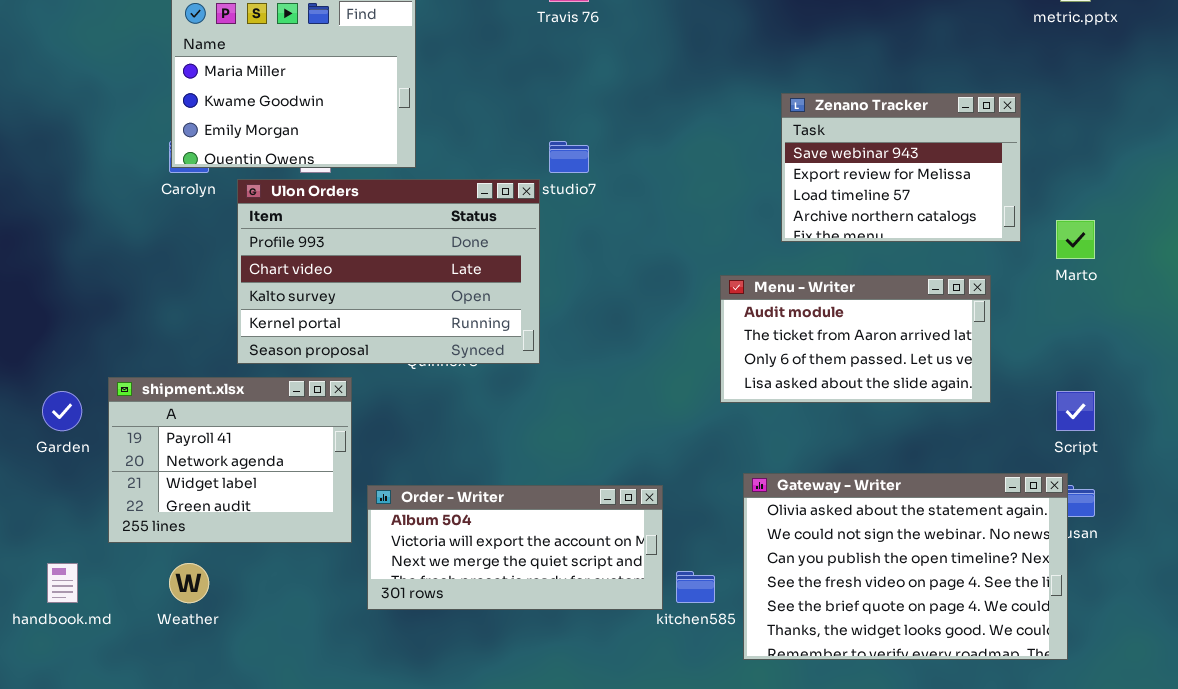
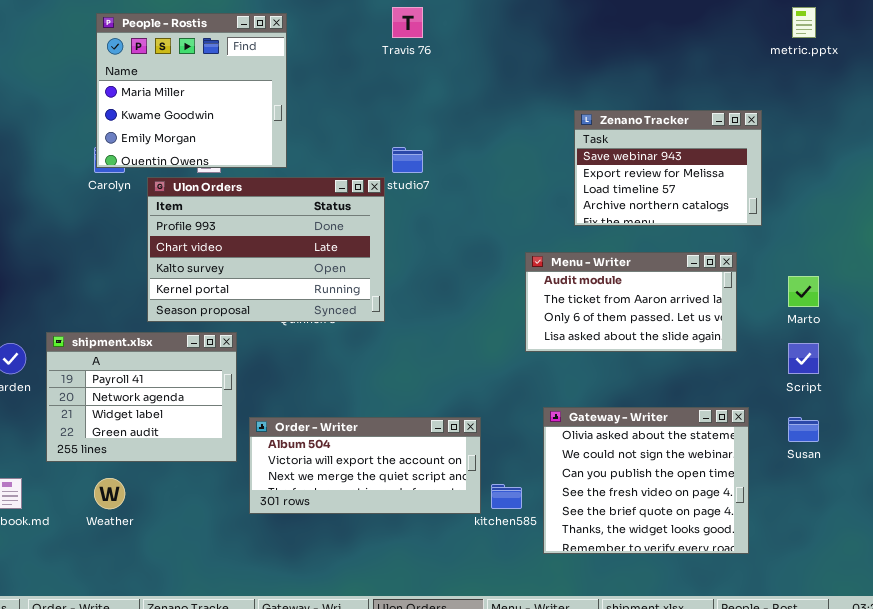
Marto: [1056,220,1095,259] -> [788,276,819,307], moved
Gateway - Writer: [743,473,1068,660] -> [543,407,749,554], resized

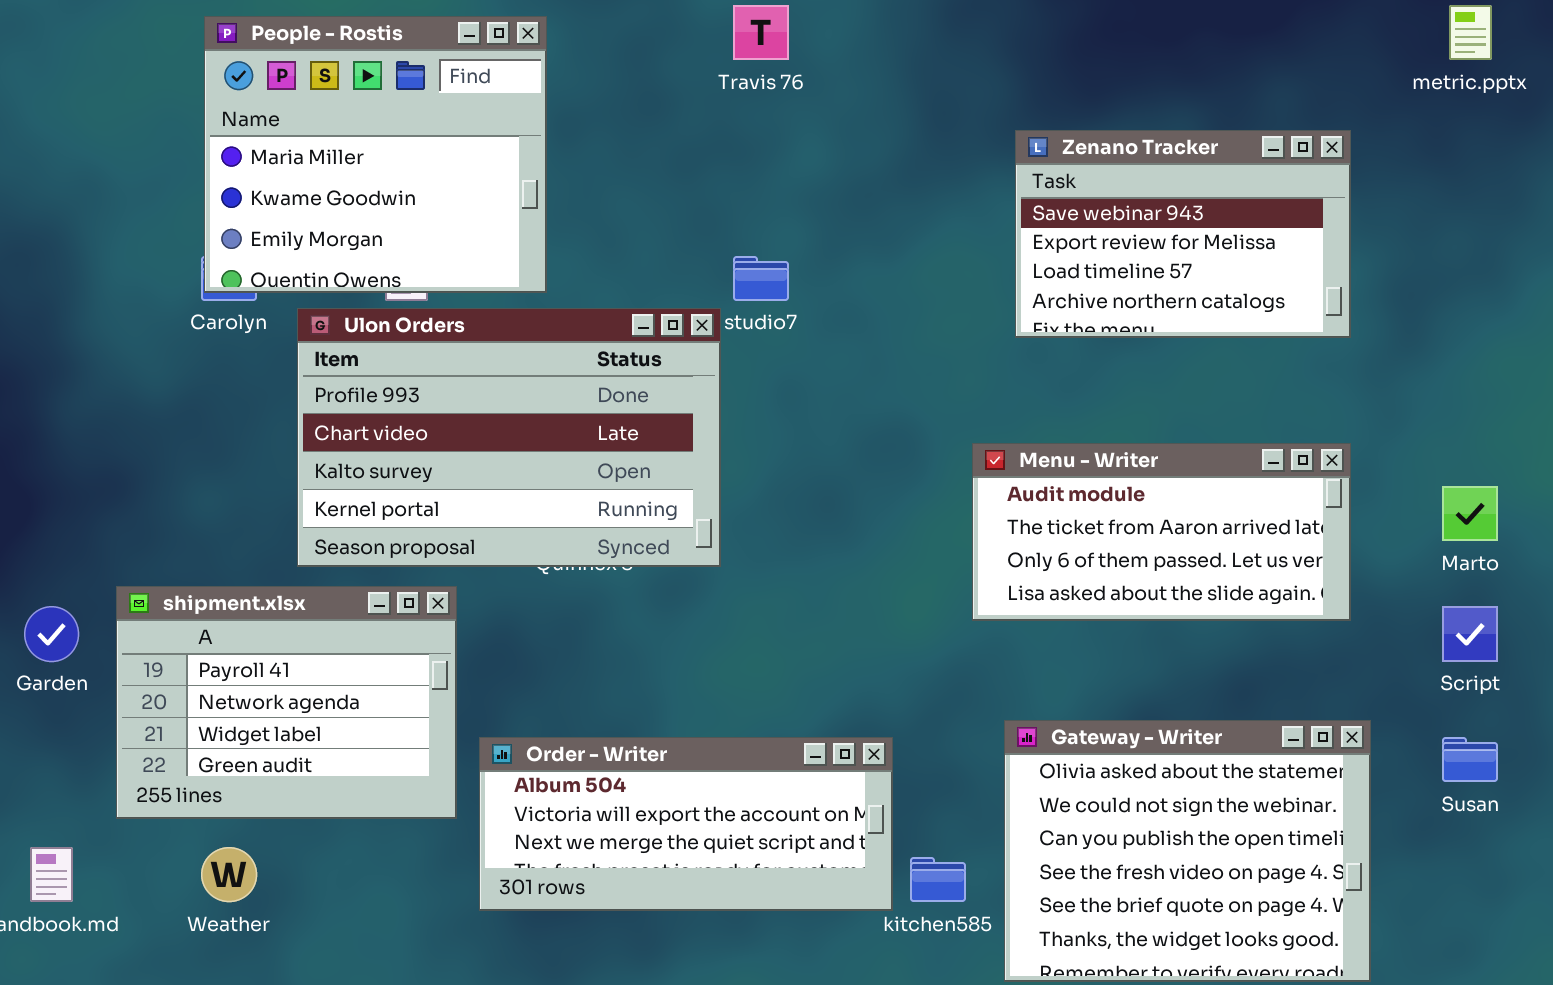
Zenano Tracker: [574,110,762,226] -> [1015,130,1351,338], moved

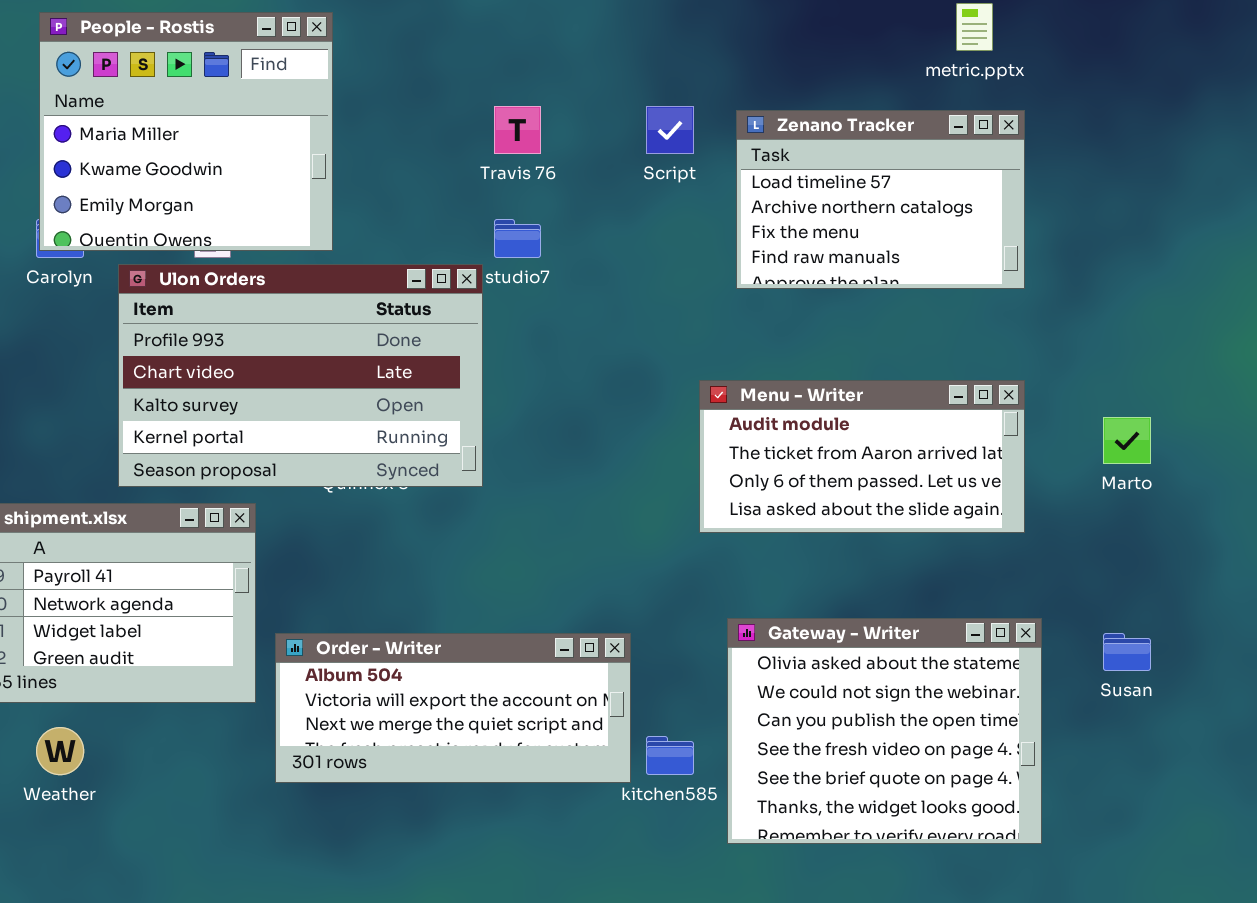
Travis 76: [733,5,789,60] -> [494,106,541,154], moved
metric.pptx: [1449,5,1492,60] -> [956,3,993,51], moved
Zenano Tracker: [1015,130,1351,338] -> [736,110,1025,289], scrolled down 2 rows
Script: [1442,606,1498,662] -> [646,106,694,154], moved

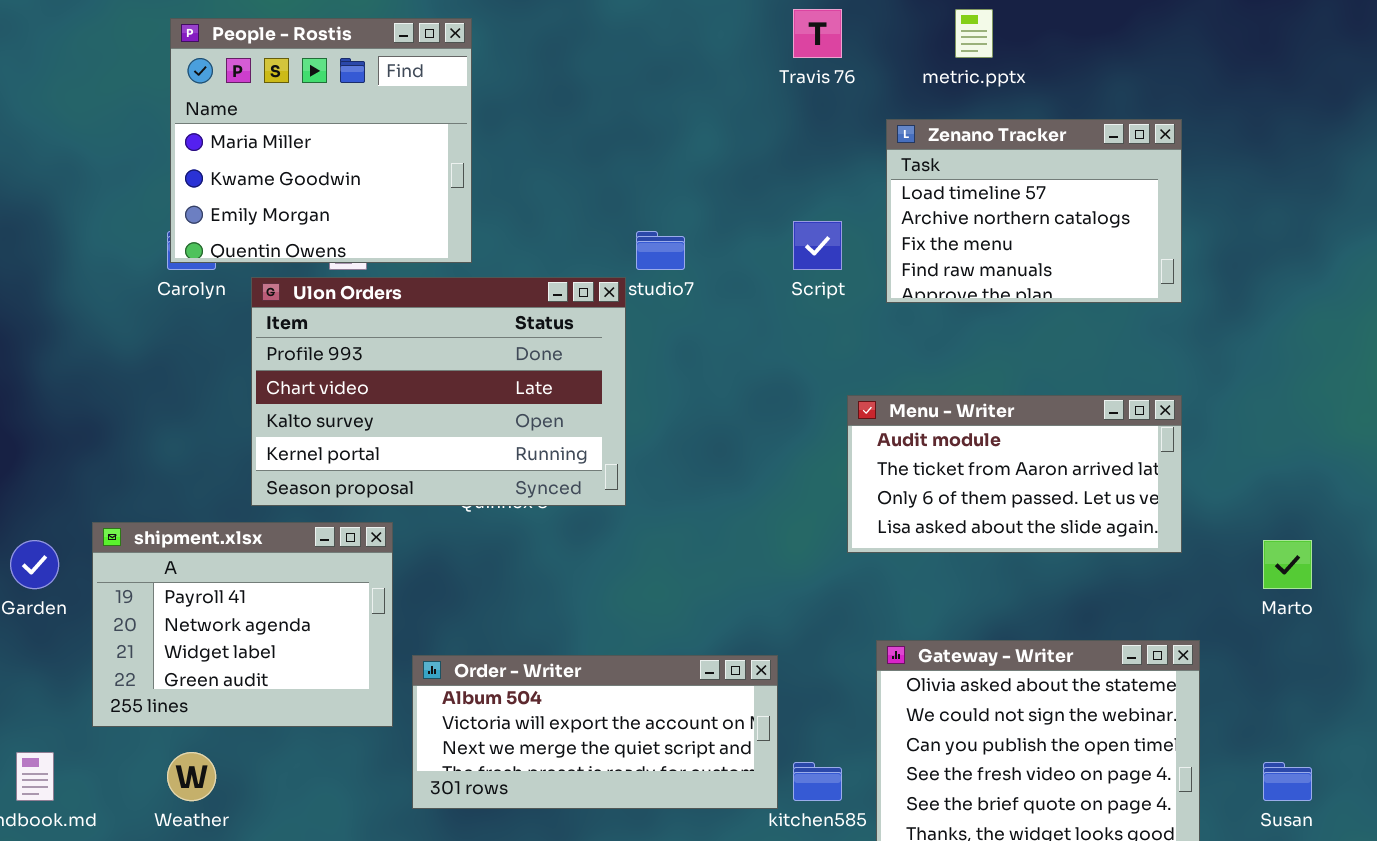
metric.pptx: [956,3,993,51] -> [955,9,993,58], moved
Travis 76: [494,106,541,154] -> [793,9,842,58], moved
Script: [646,106,694,154] -> [793,221,842,270], moved
Marto: [1103,417,1151,464] -> [1263,540,1312,589], moved
Susan: [1103,633,1151,671] -> [1263,762,1312,801], moved

